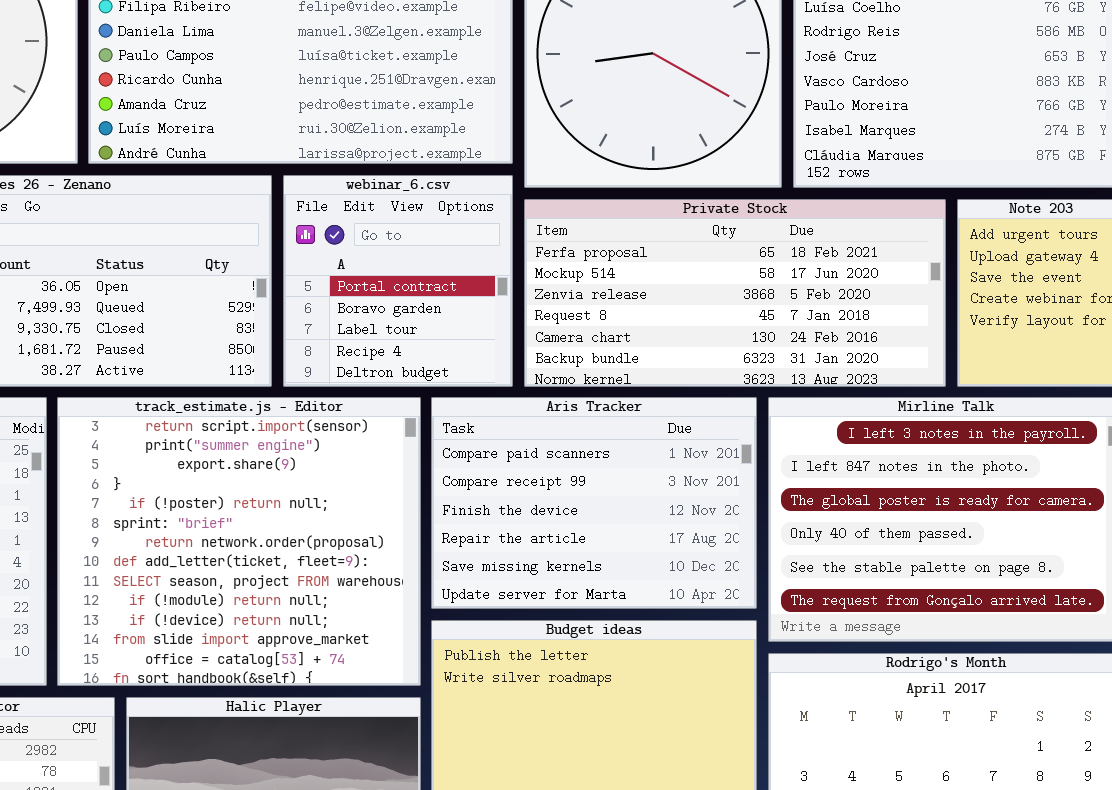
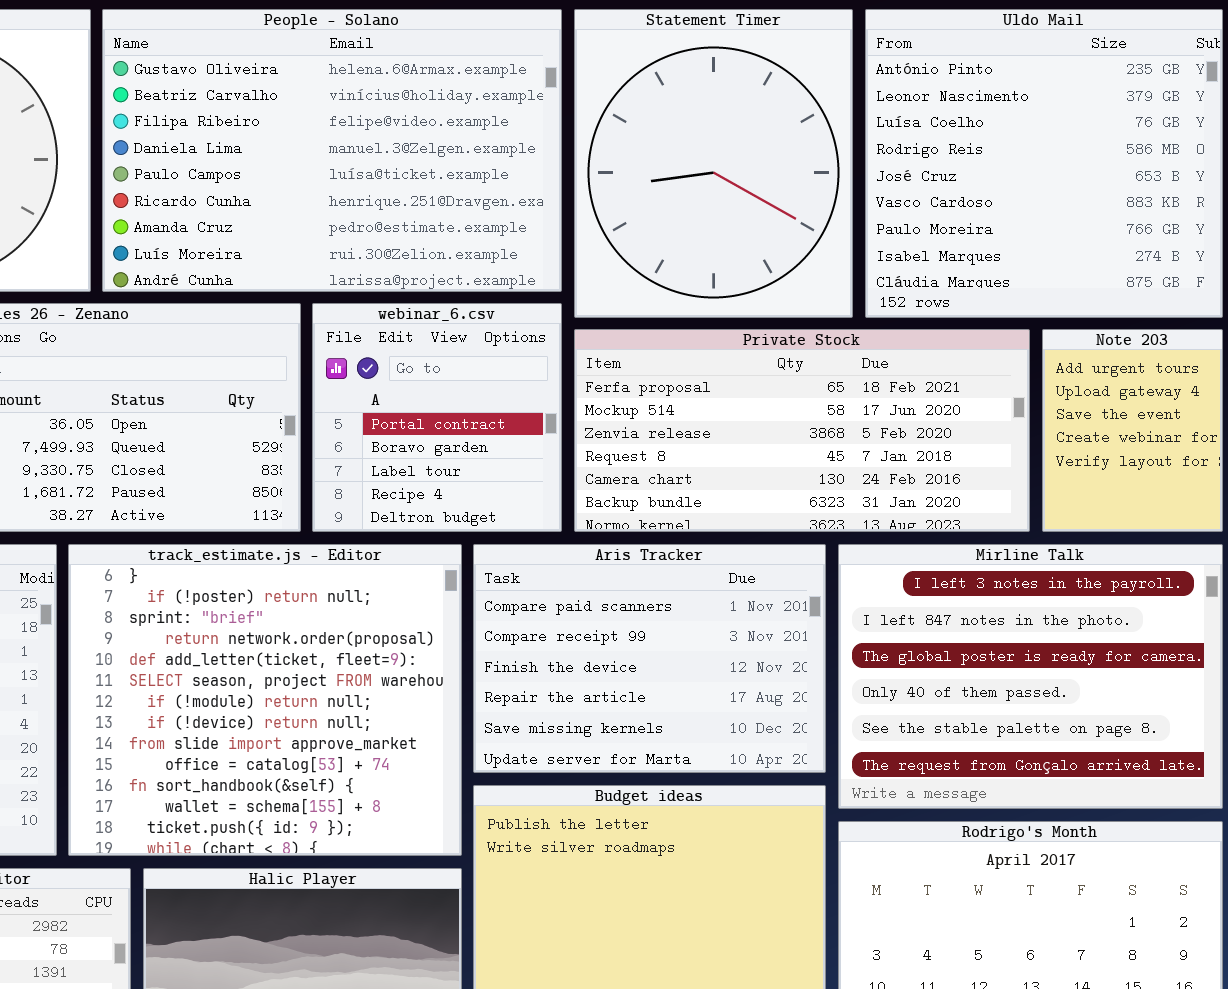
track_estimate.js - Editor: [57,397,421,686] -> [68,544,462,856], scrolled down 3 rows

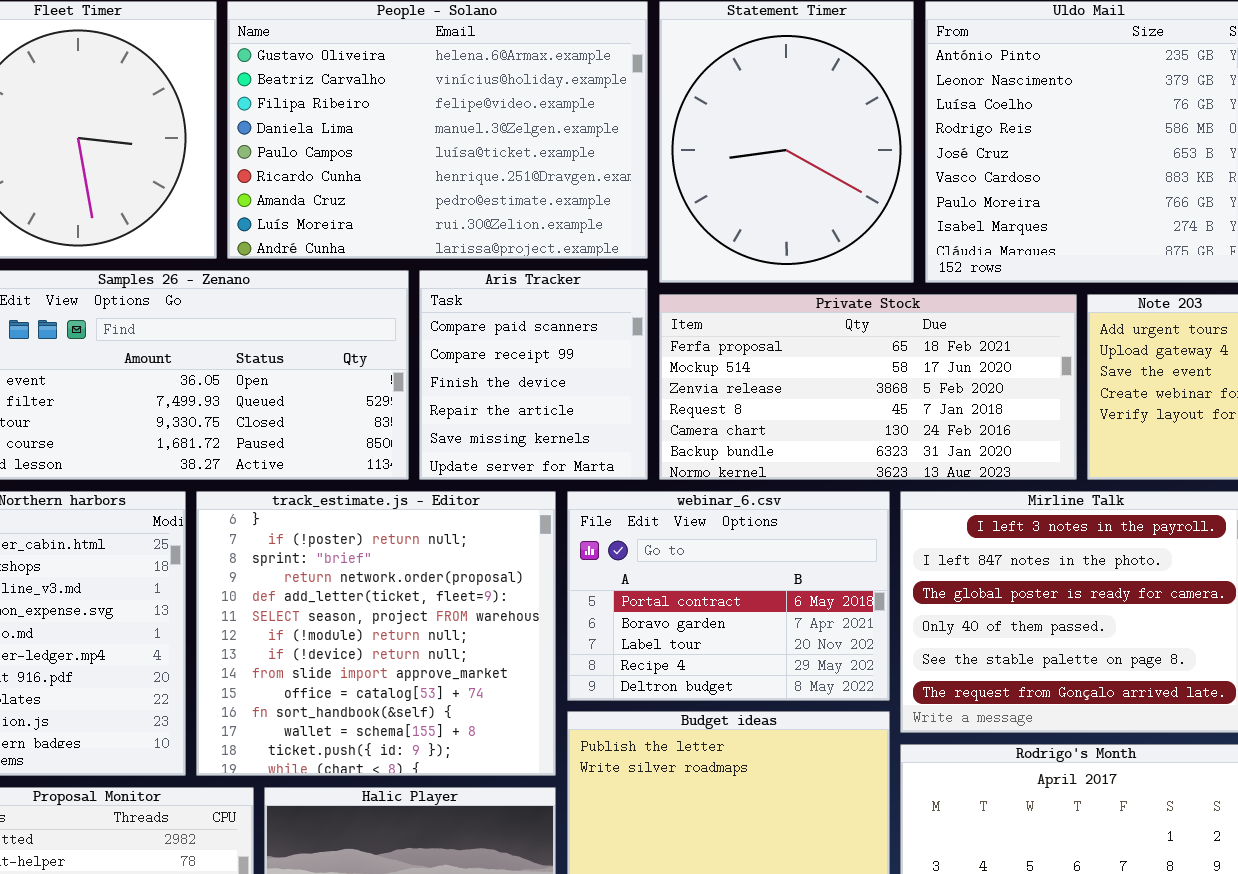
webinar_6.csv: [312,303,562,532] -> [567,491,890,701], moved, resized
Aris Tracker: [473,544,826,773] -> [419,270,648,480], moved, resized

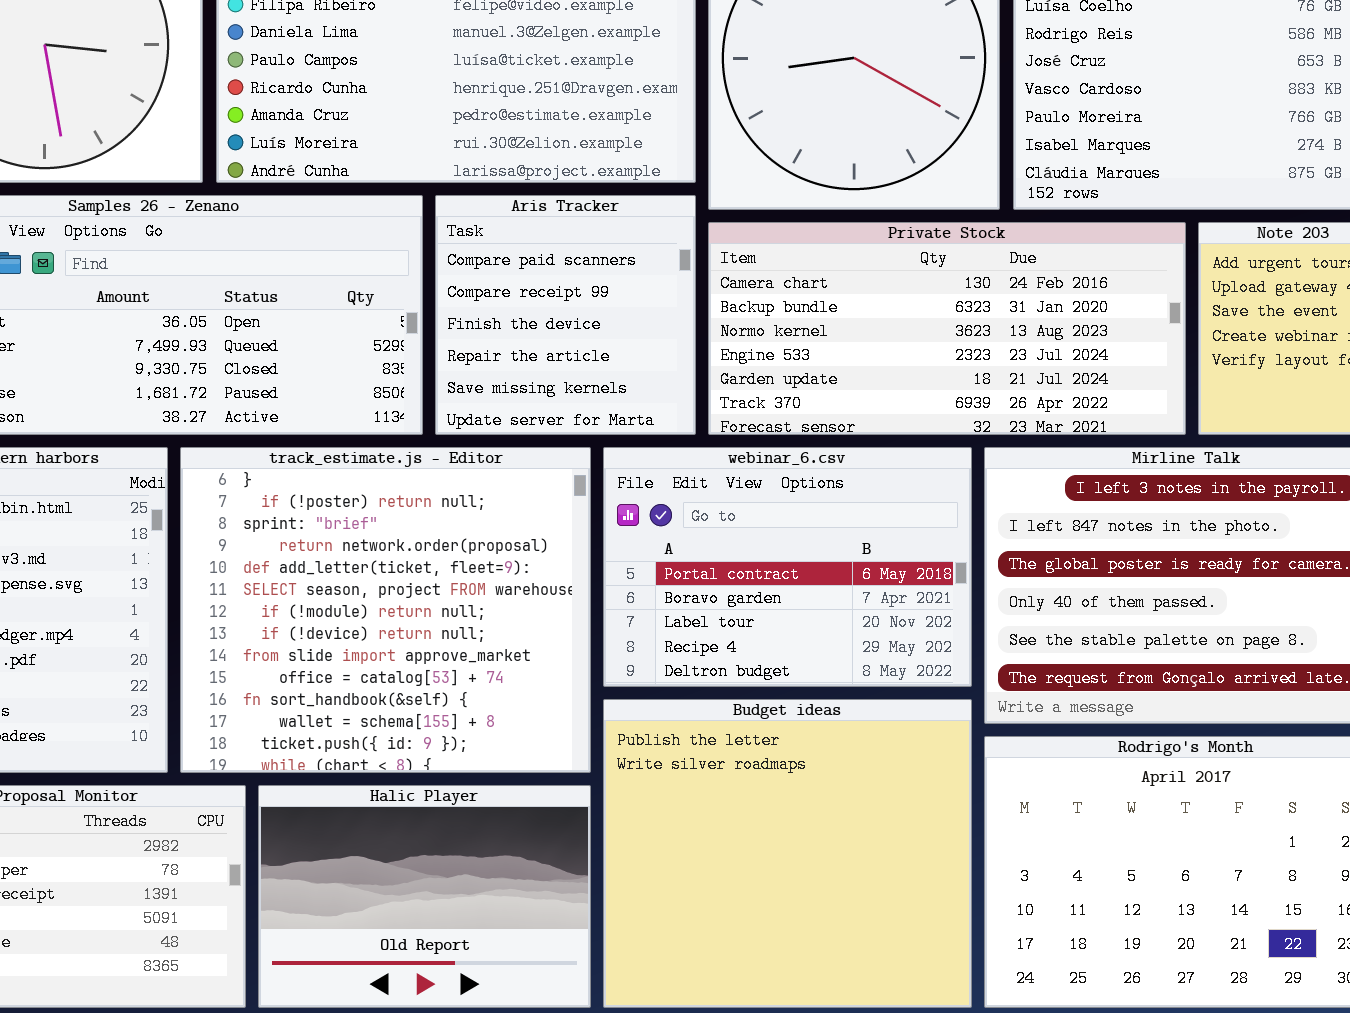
Private Stock: [659,294,1077,480] -> [708,222,1186,435], scrolled down 4 rows

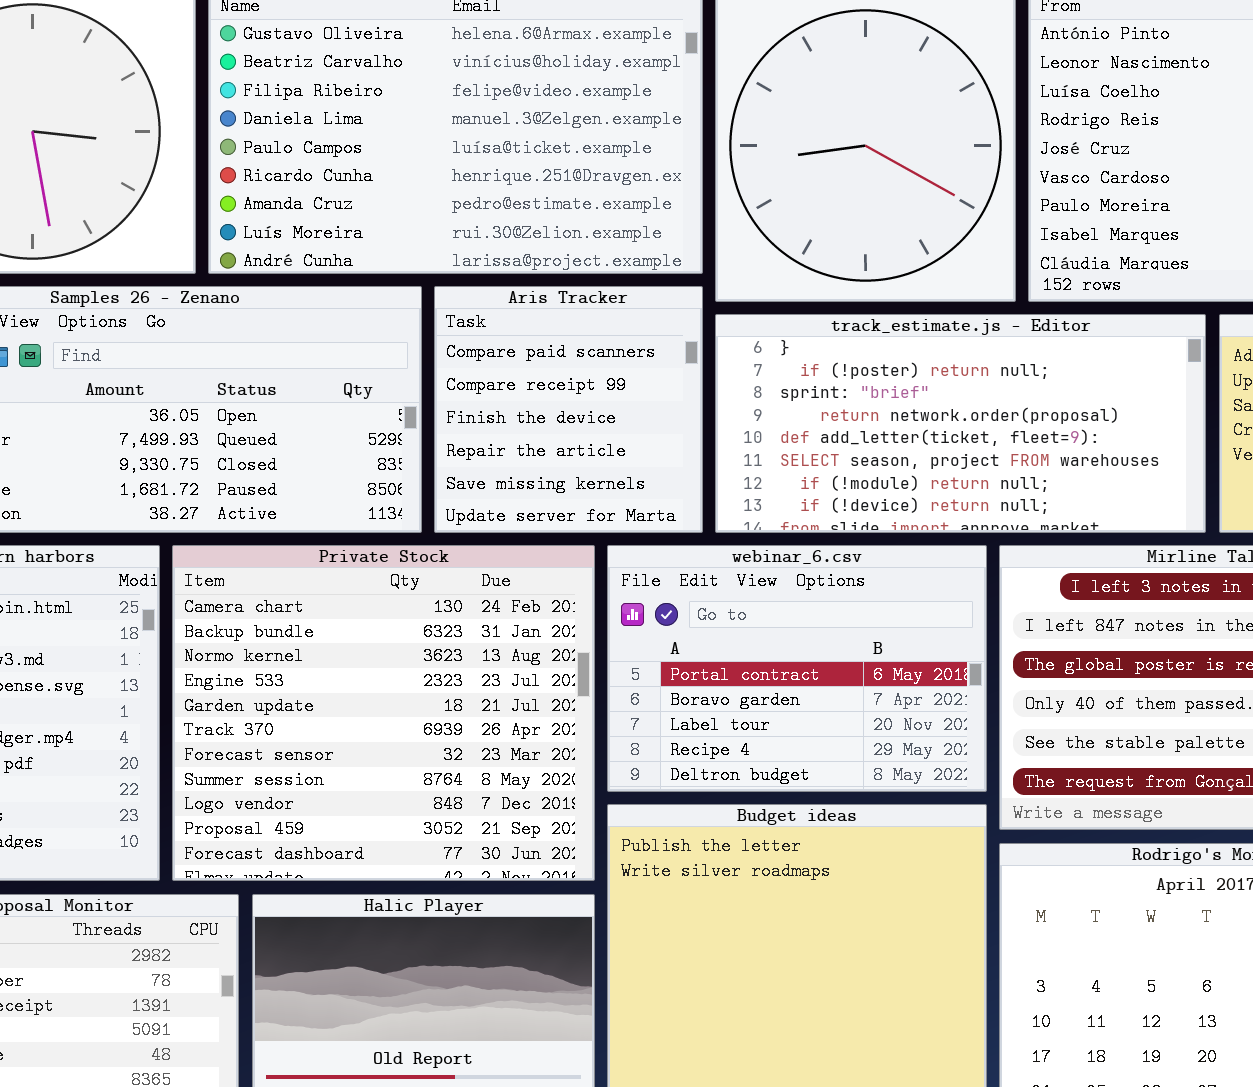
Private Stock: [708,222,1186,435] -> [172,545,595,881], moved, resized
track_estimate.js - Editor: [180,447,591,773] -> [715,314,1206,533], moved, resized

